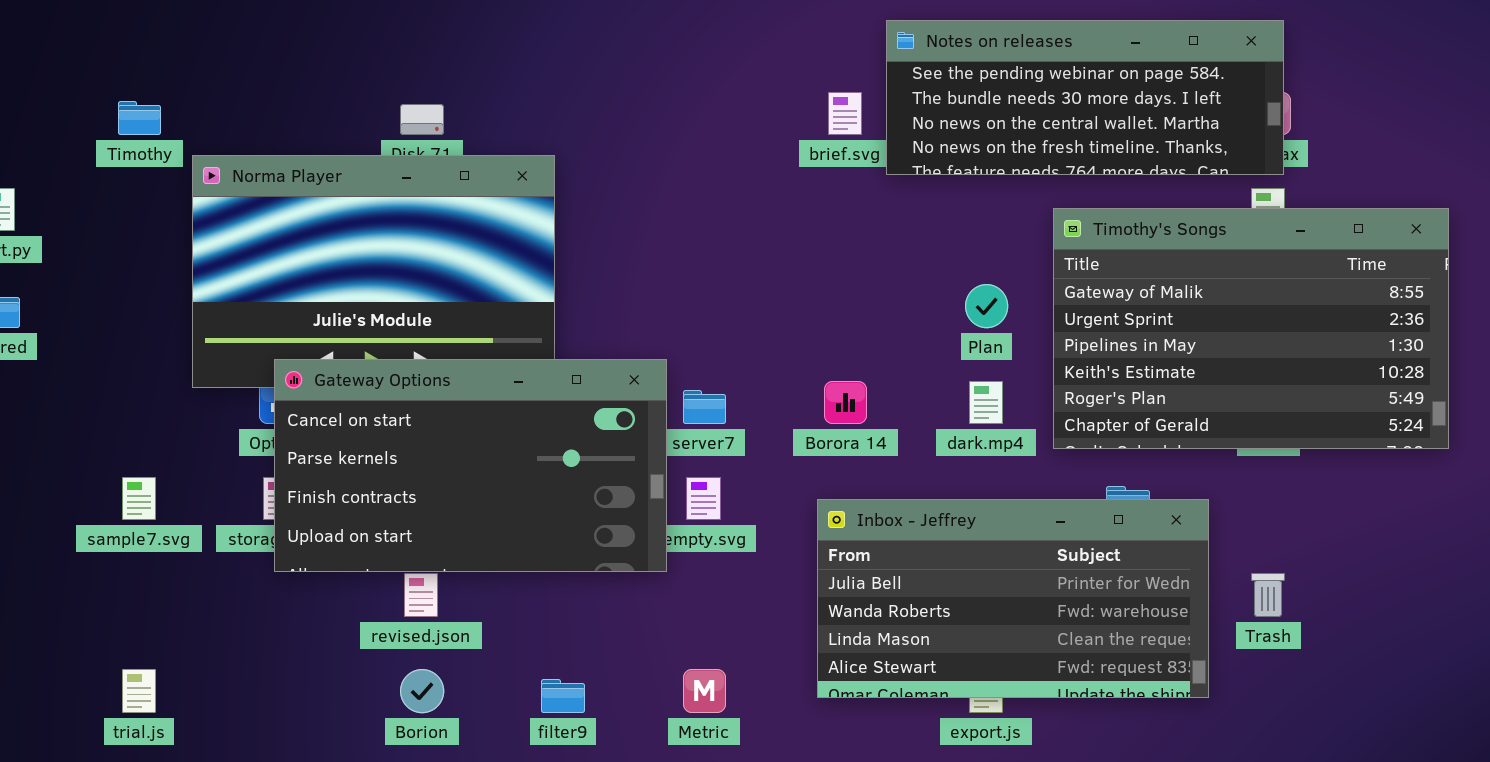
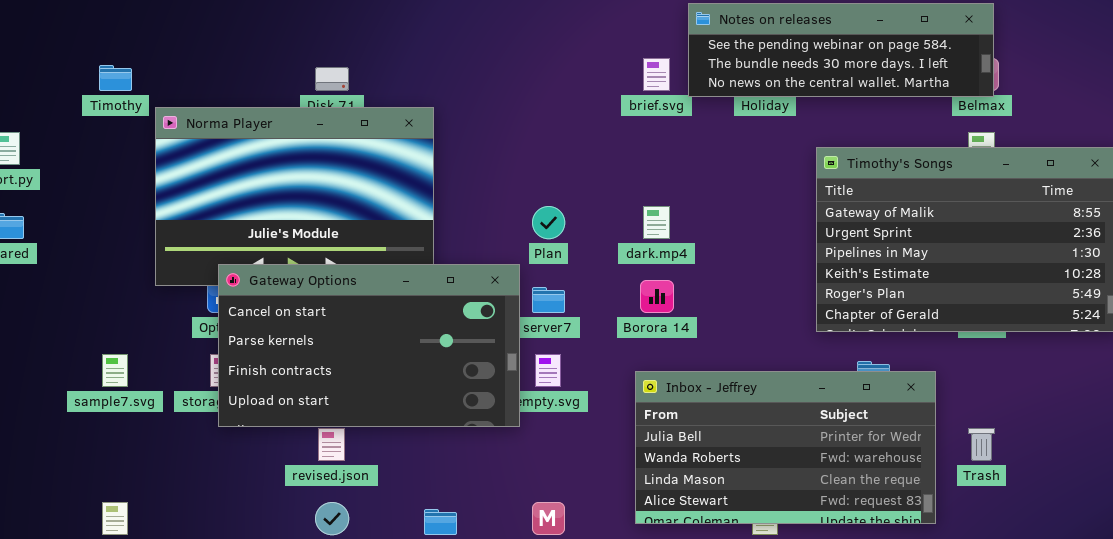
Notes on releases: [886,20,1284,175] -> [688,3,994,97], resized
Plan: [965,284,1008,328] -> [532,206,565,239], moved
dark.mp4: [969,381,1003,424] -> [643,206,670,239], moved

